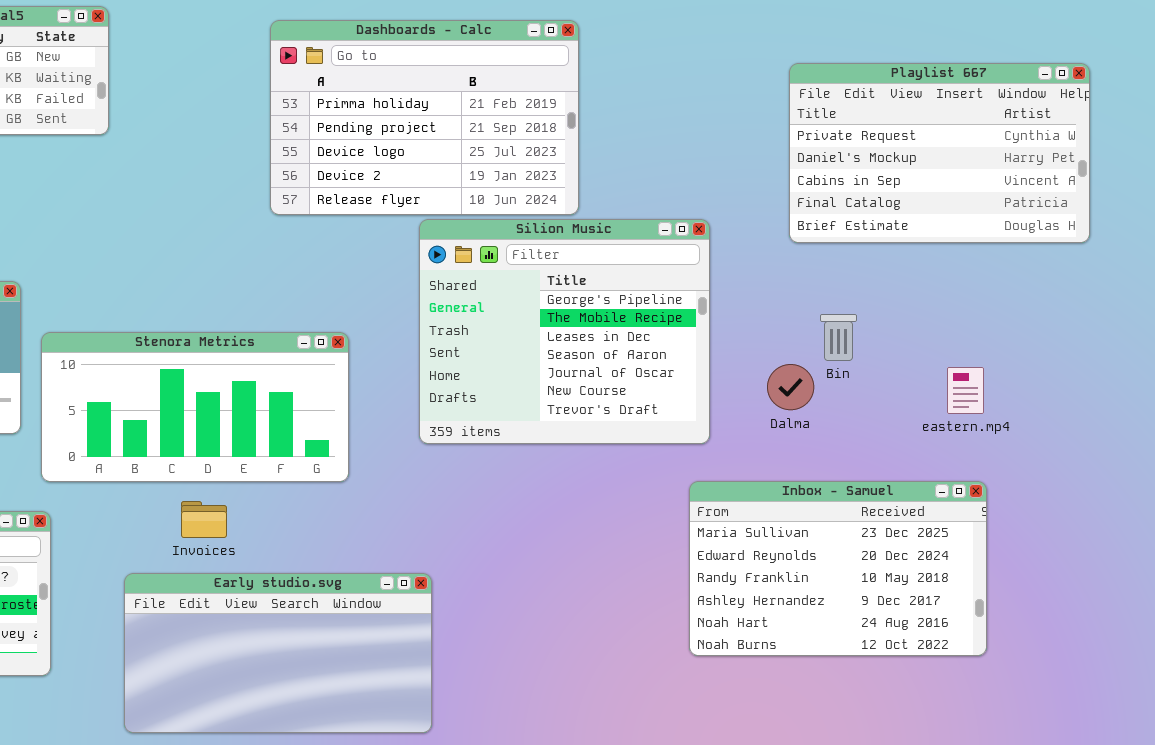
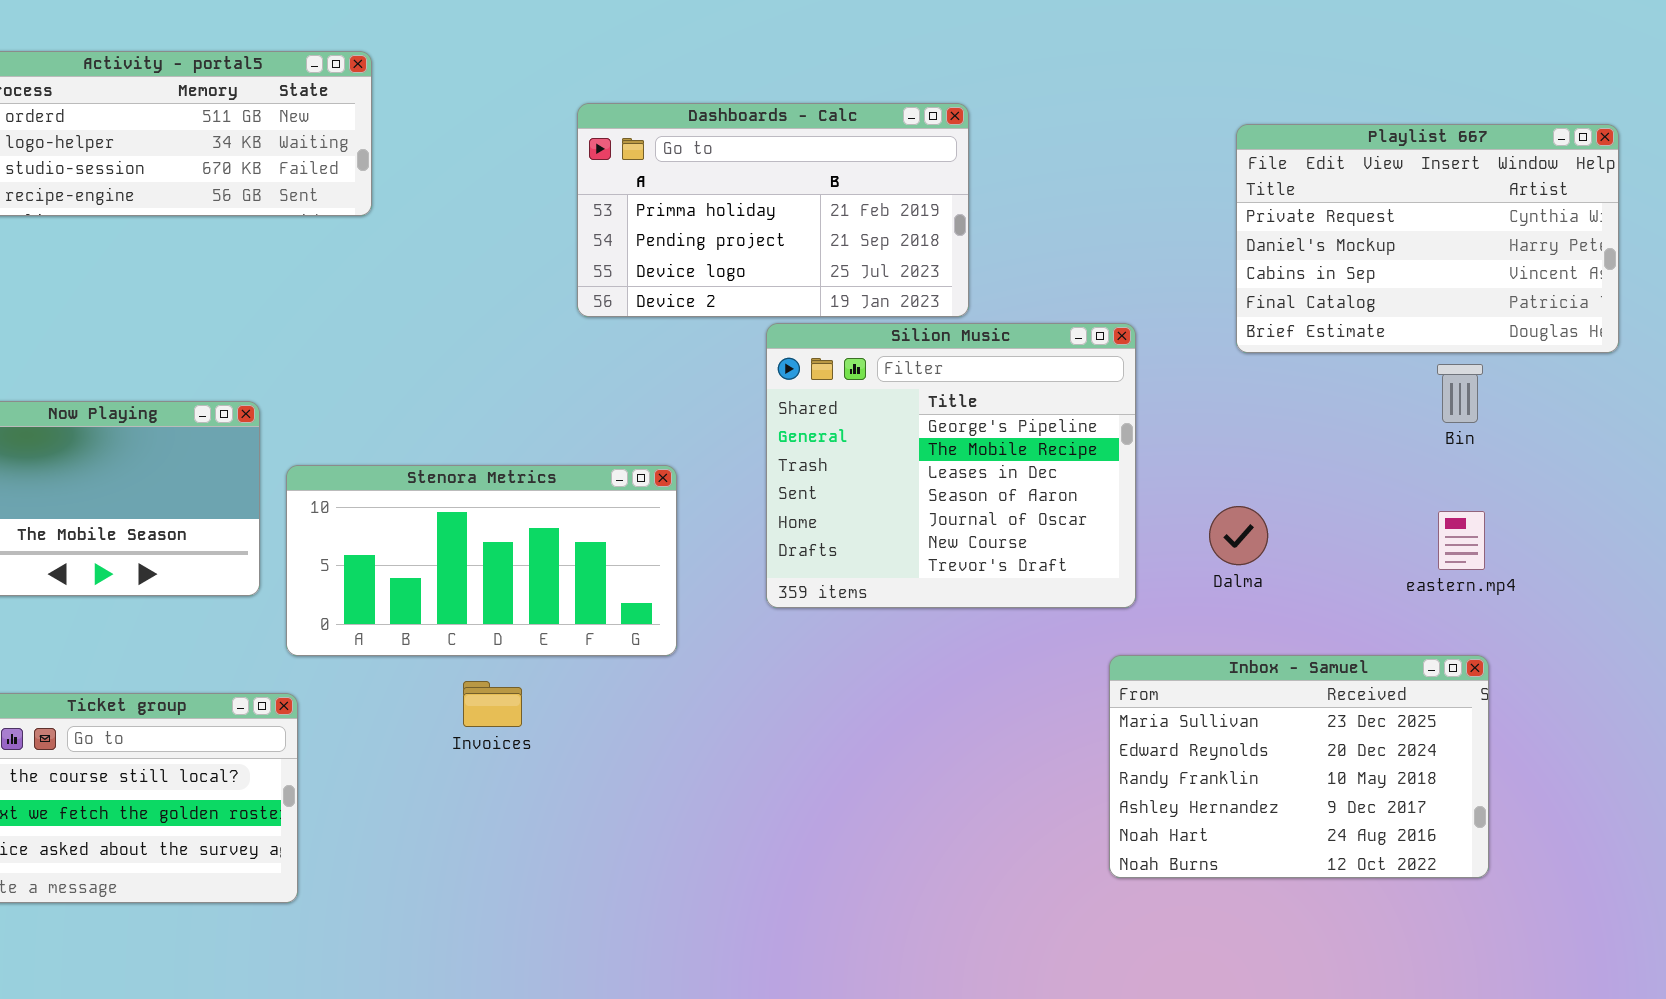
Dashboards - Calc: [270,20,579,215] -> [577,103,969,317], resized
Bin: [820,314,857,361] -> [1437,364,1483,423], moved
Early studio.svg: [124,573,432,733] -> none, closed

